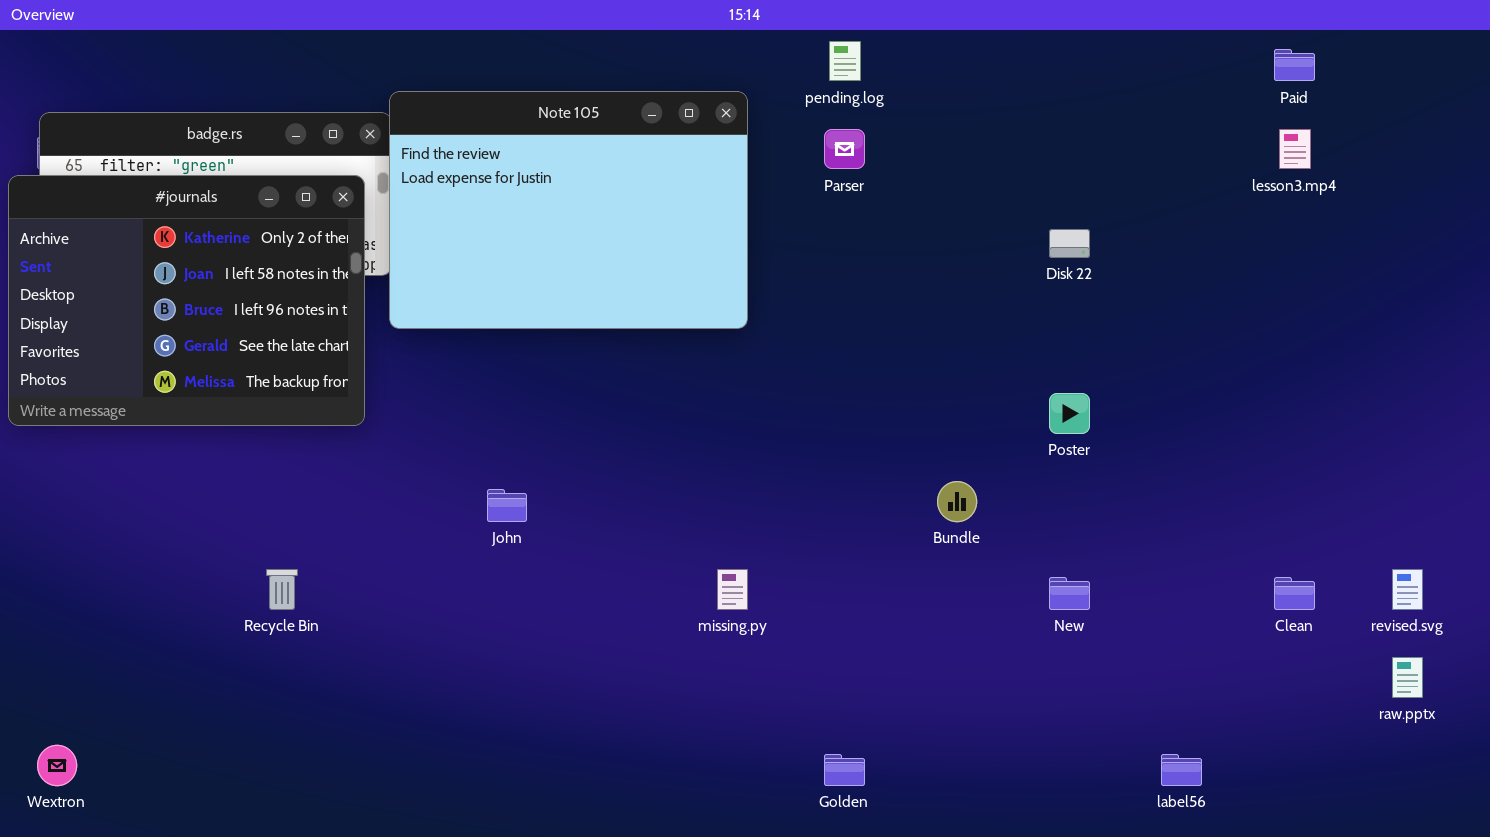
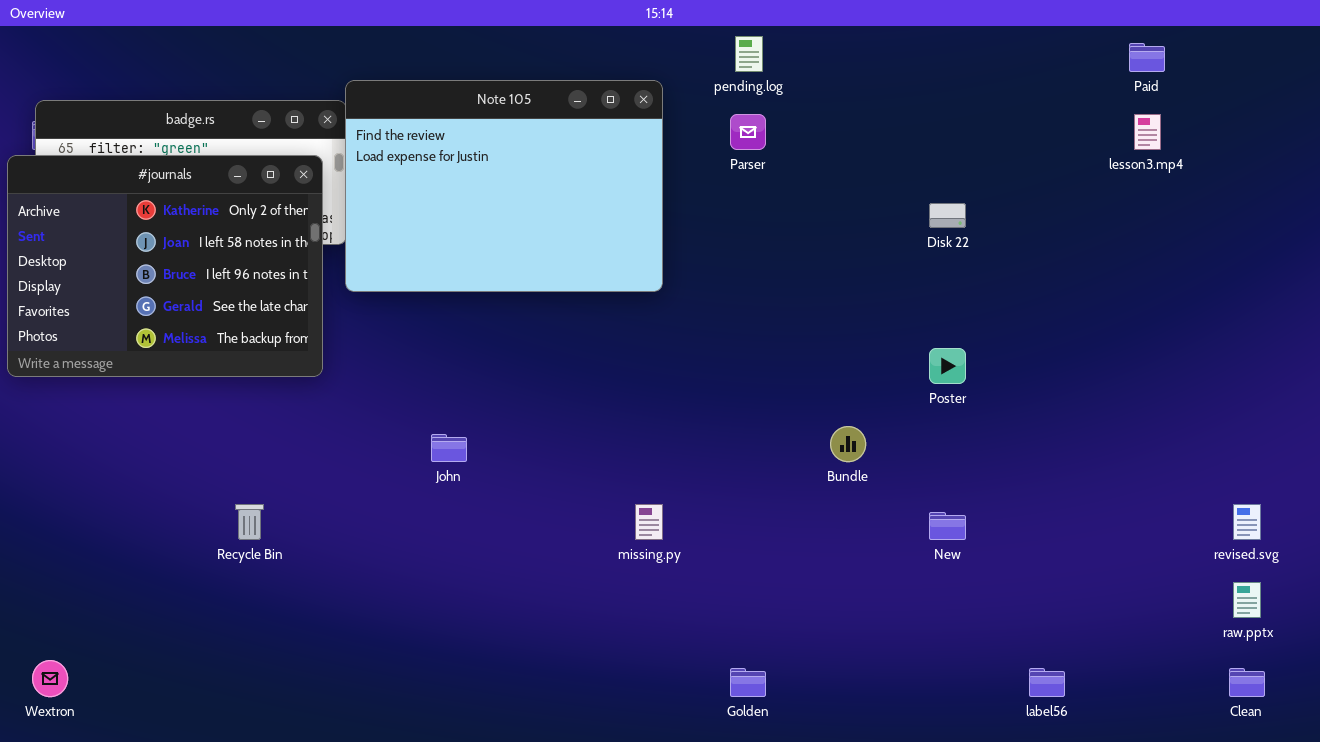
Clean: [1274,577,1315,610] -> [1229,668,1265,697], moved

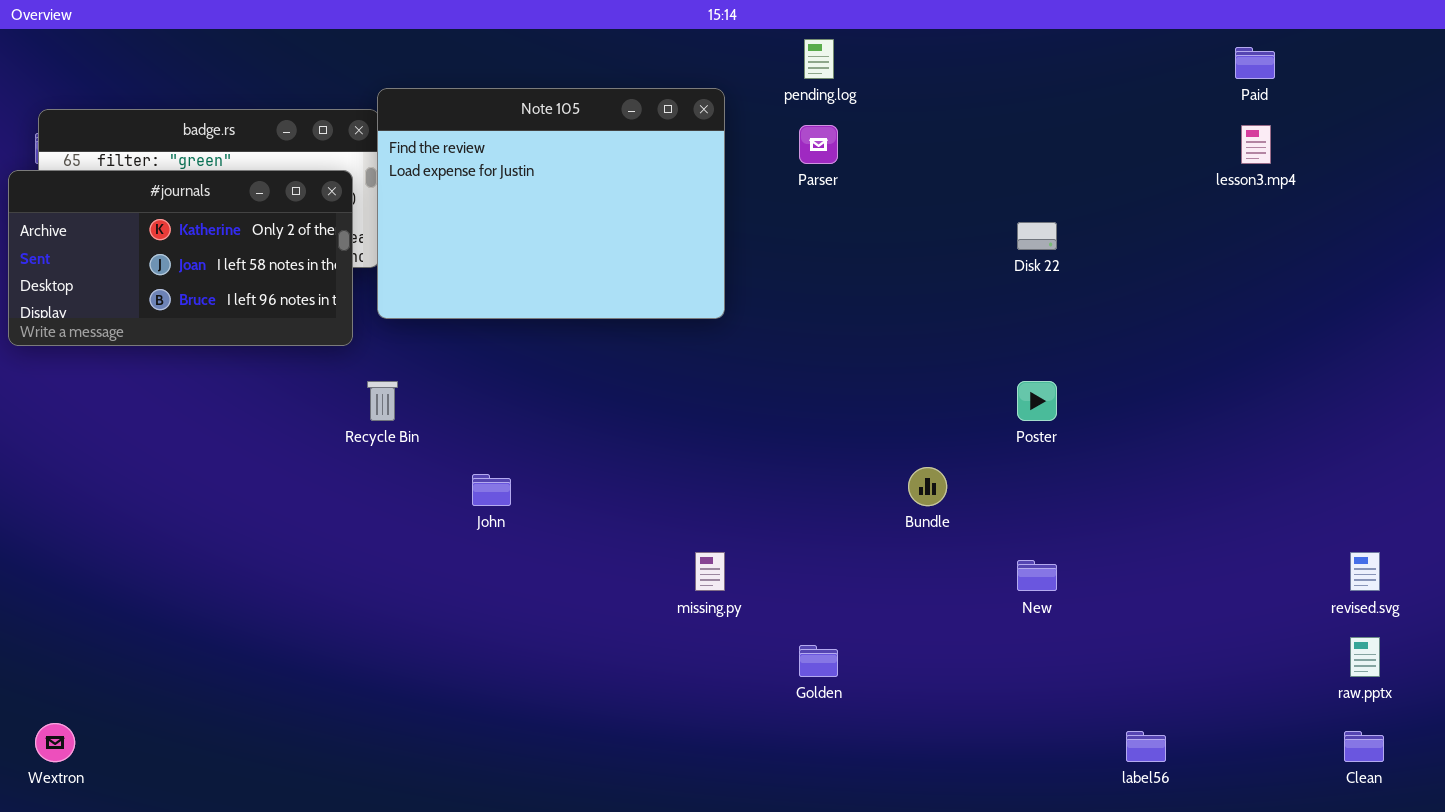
#journals: [7,155,323,377] -> [8,170,353,346], resized
Recycle Bin: [235,504,264,540] -> [367,381,398,421], moved
Golden: [730,668,766,697] -> [799,645,838,677], moved

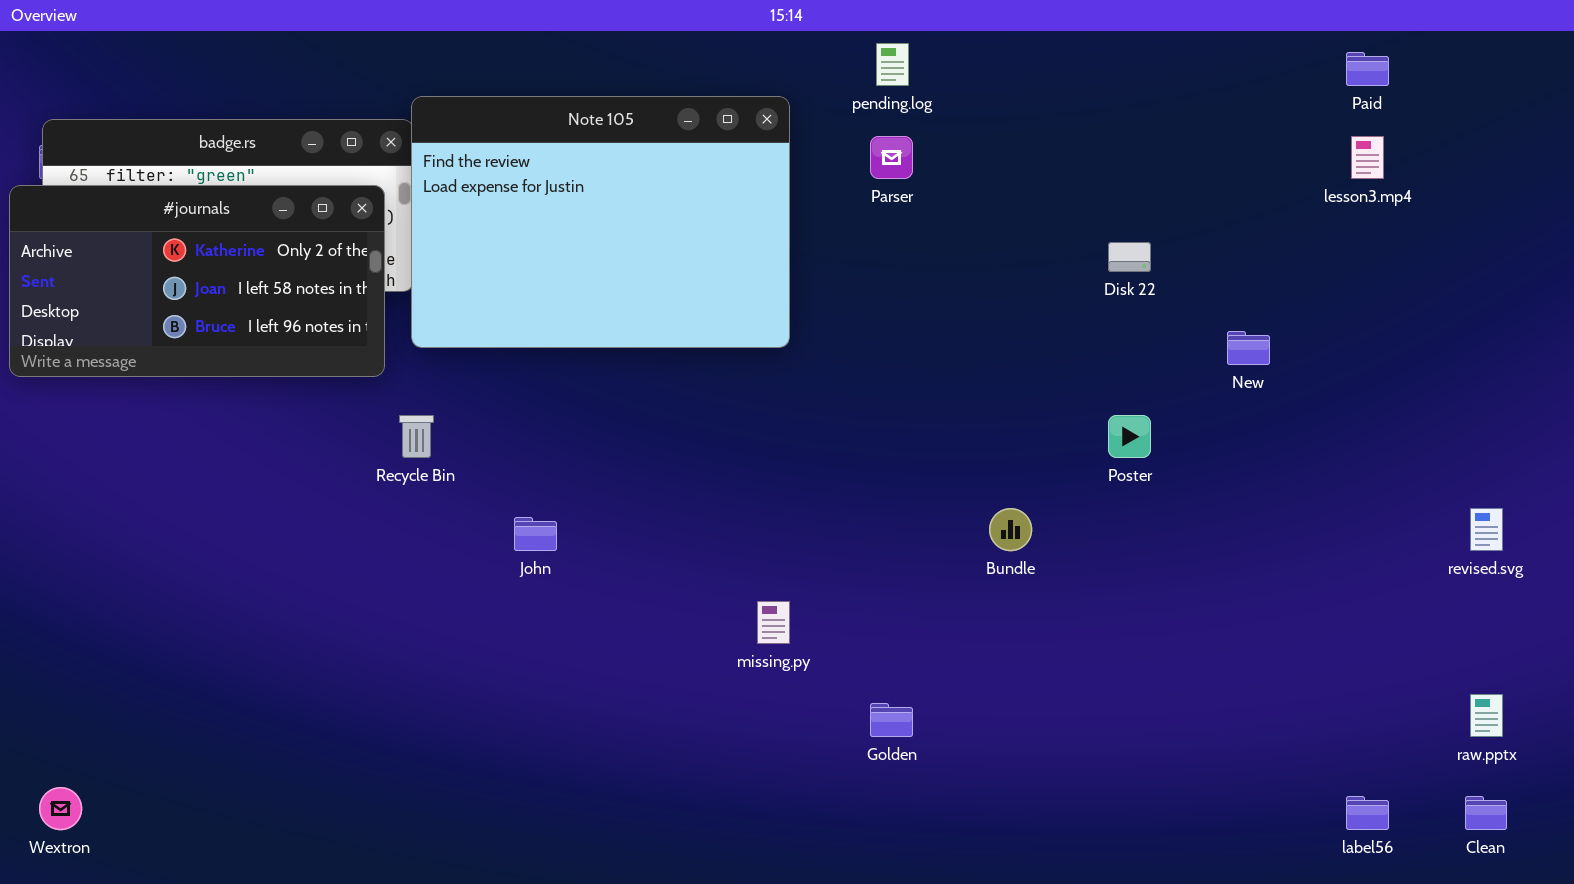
revised.svg: [1350,552,1380,591] -> [1470,508,1503,551], moved
New: [1017,560,1057,591] -> [1227,331,1270,365], moved
label56: [1126,731,1166,762] -> [1346,796,1389,830], moved

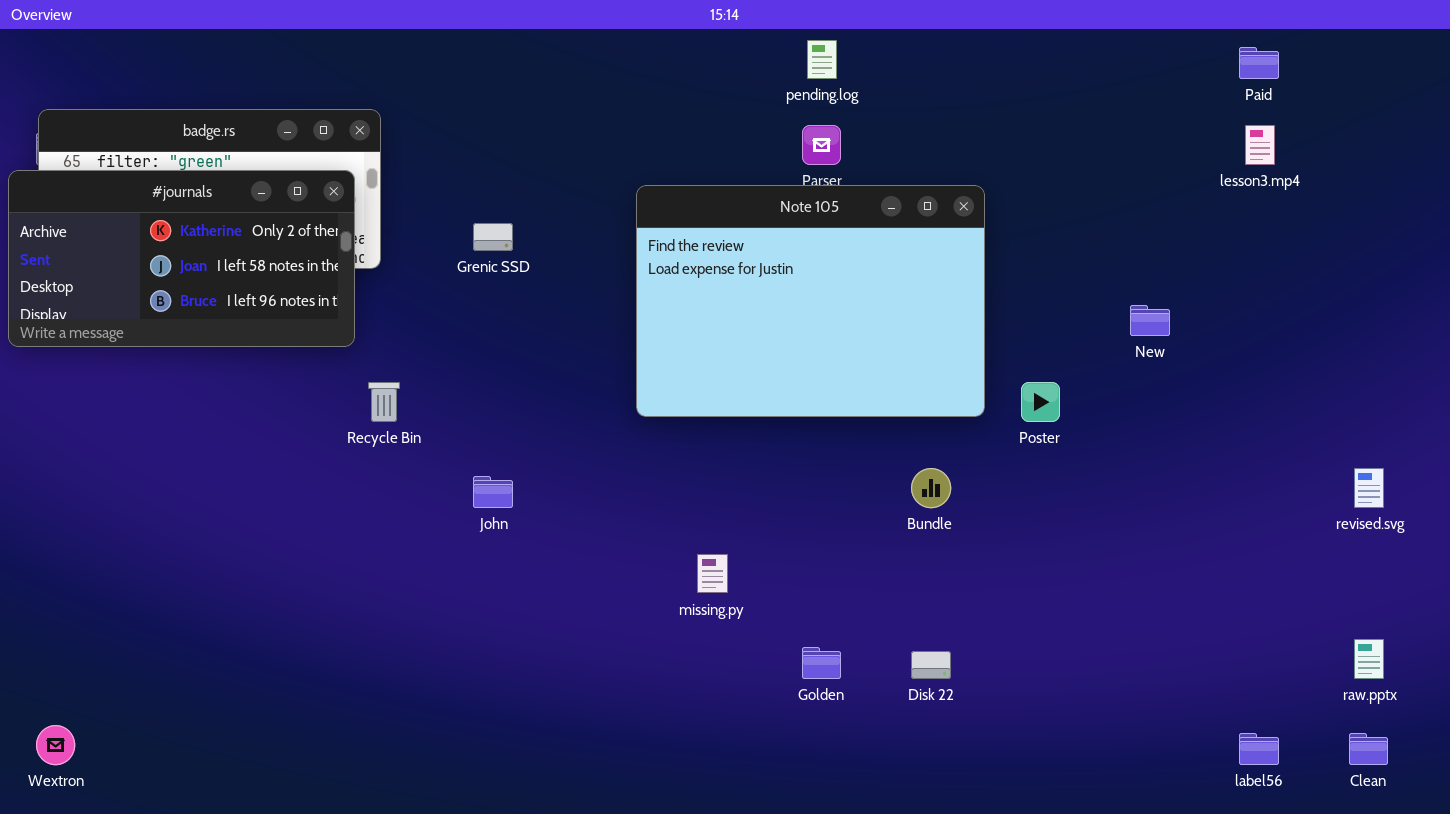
Note 105: [411,96,790,348] -> [636,185,985,417], moved
Disk 22: [1108,242,1151,272] -> [911,651,951,679], moved

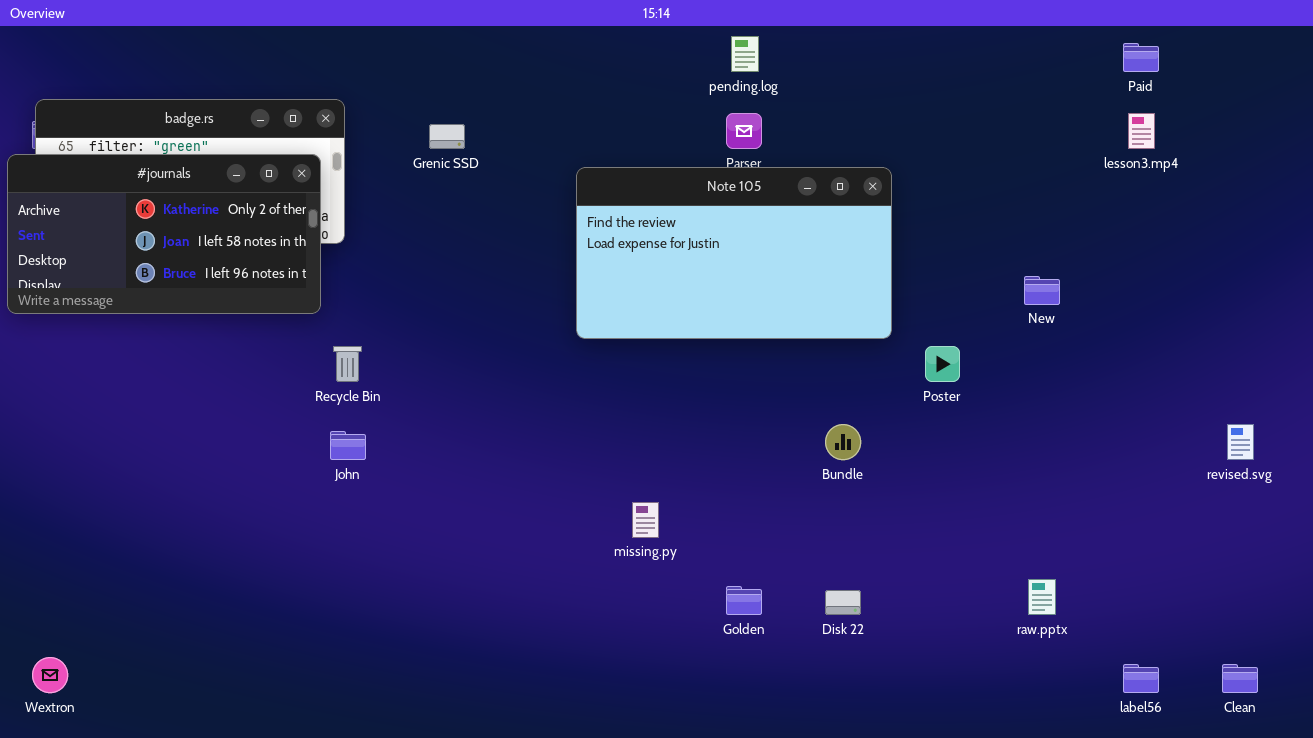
Note 105: [636,185,985,417] -> [576,167,892,339], resized
Grenic SSD: [473,223,513,251] -> [429,124,465,149], moved
John: [473,476,513,508] -> [330,431,366,460], moved
raw.pptx: [1354,639,1384,679] -> [1028,579,1056,615], moved

